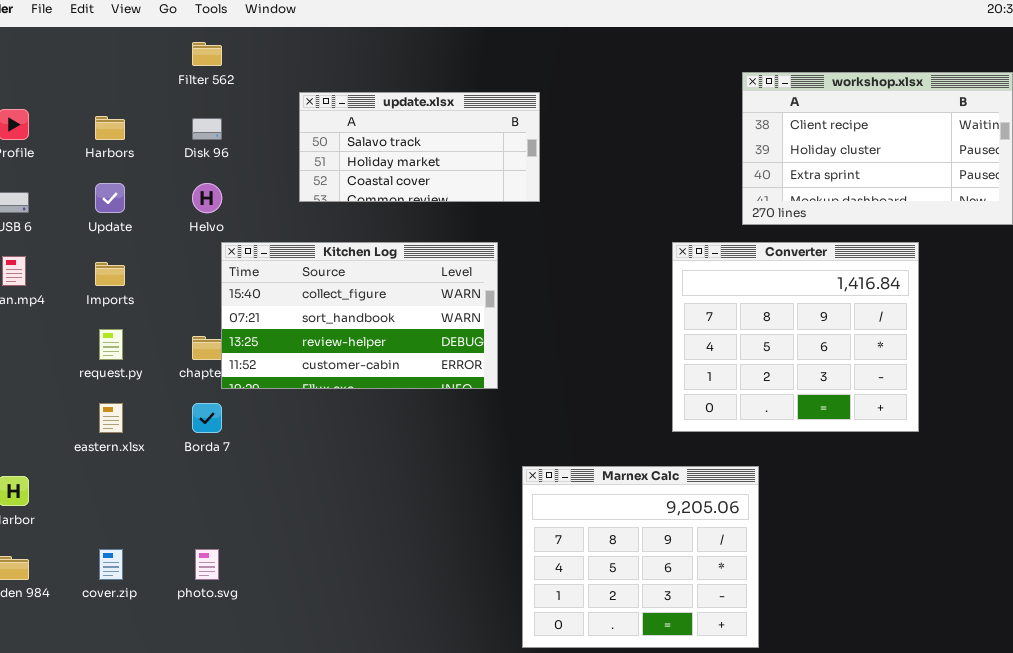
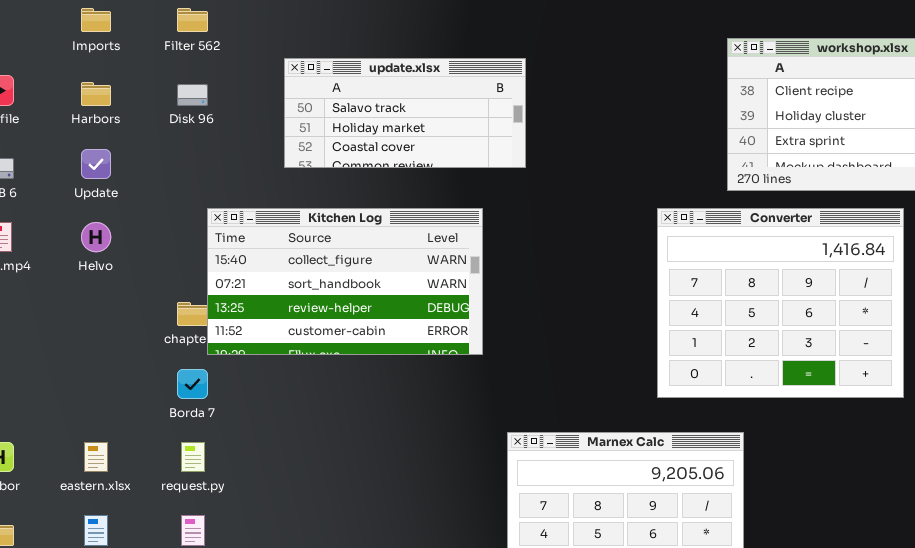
Helvo: [192,183,222,213] -> [81,222,111,252], moved
Imports: [95,262,125,286] -> [81,8,111,32], moved
request.py: [99,329,123,360] -> [181,442,205,472], moved
eastern.xlsx: [99,403,123,433] -> [84,442,108,472], moved

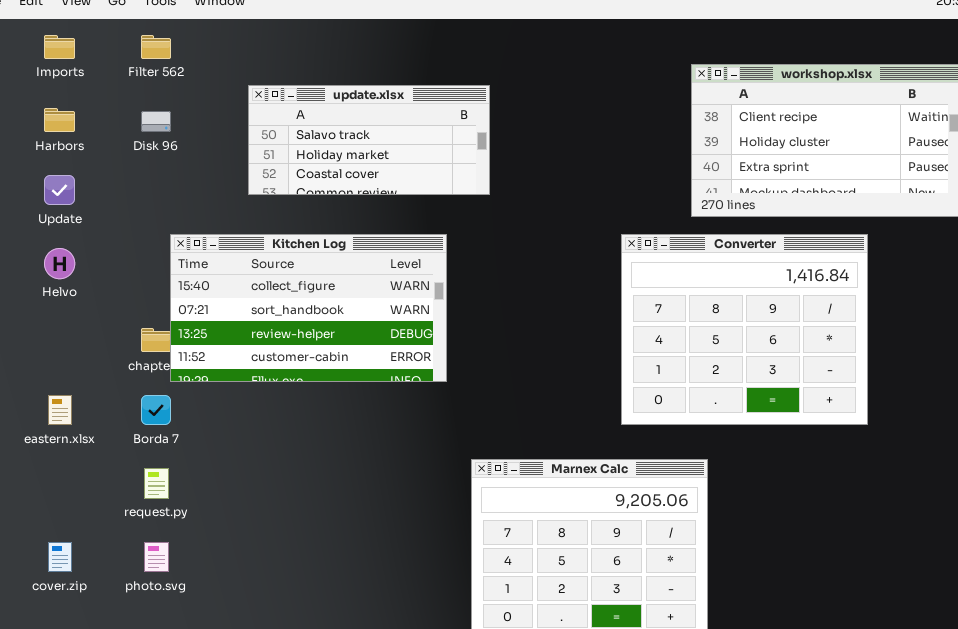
eastern.xlsx: [84,442,108,472] -> [48,395,72,425], moved

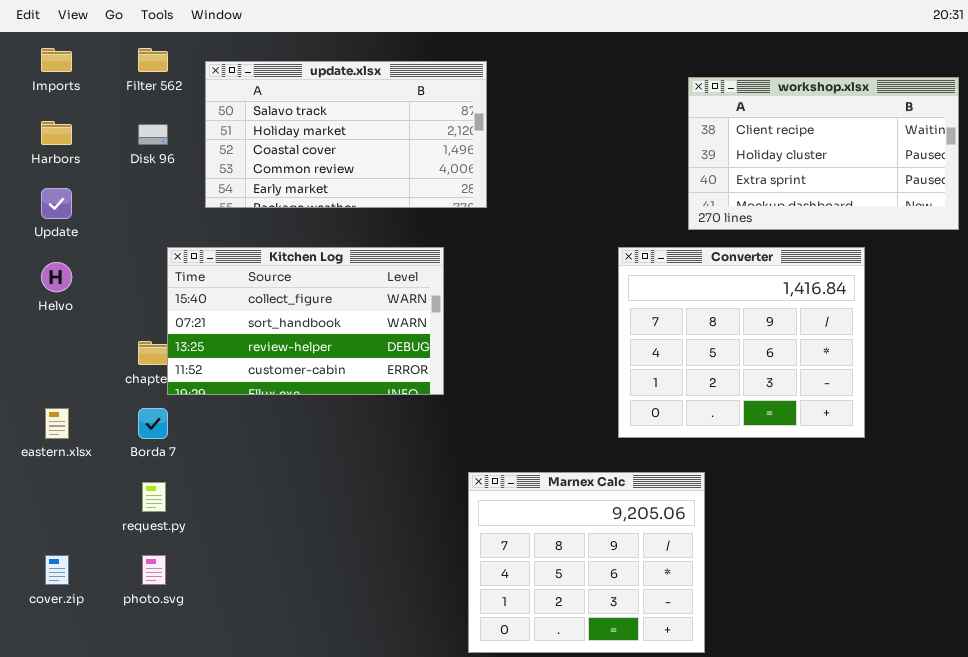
update.xlsx: [248,85,490,195] -> [205,61,487,208], resized

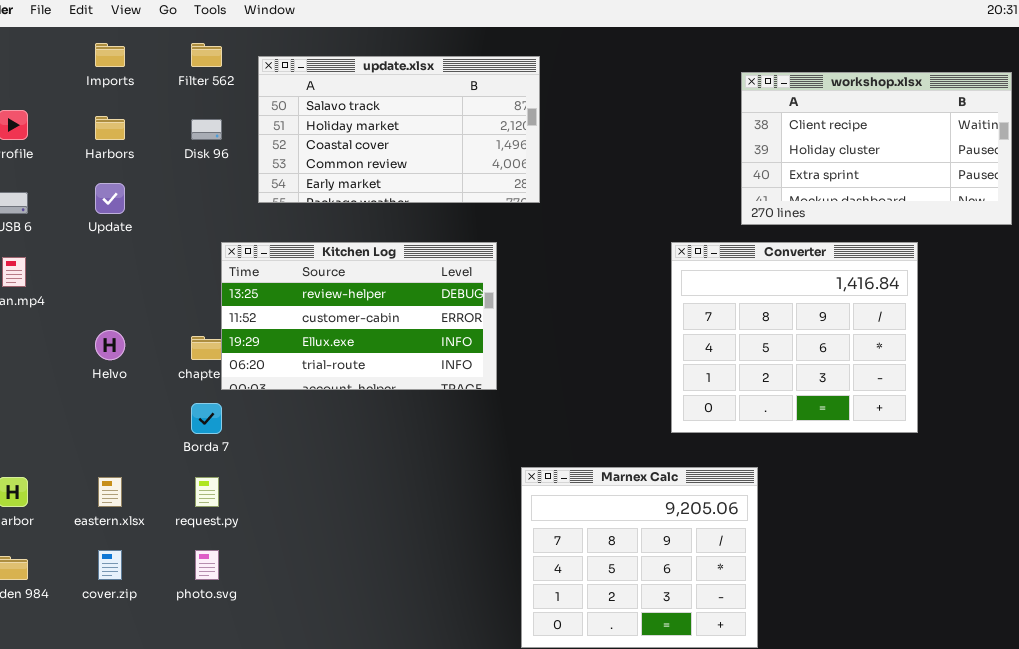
Kitchen Log: [167,247,444,395] -> [221,242,497,390], scrolled down 2 rows
Helvo: [41,262,72,292] -> [95,330,125,360], moved
eastern.xlsx: [45,408,69,439] -> [98,477,122,507], moved

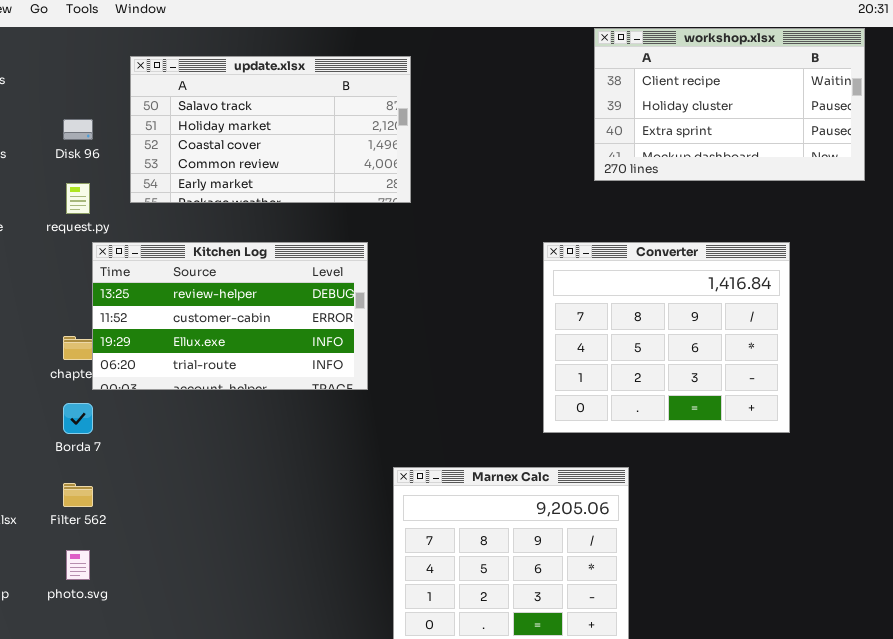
Filter 562: [191,43,222,67] -> [63,483,93,507], moved
workshop.xlsx: [741,72,1012,225] -> [594,28,865,181], moved
request.py: [195,477,219,507] -> [66,183,90,214], moved

